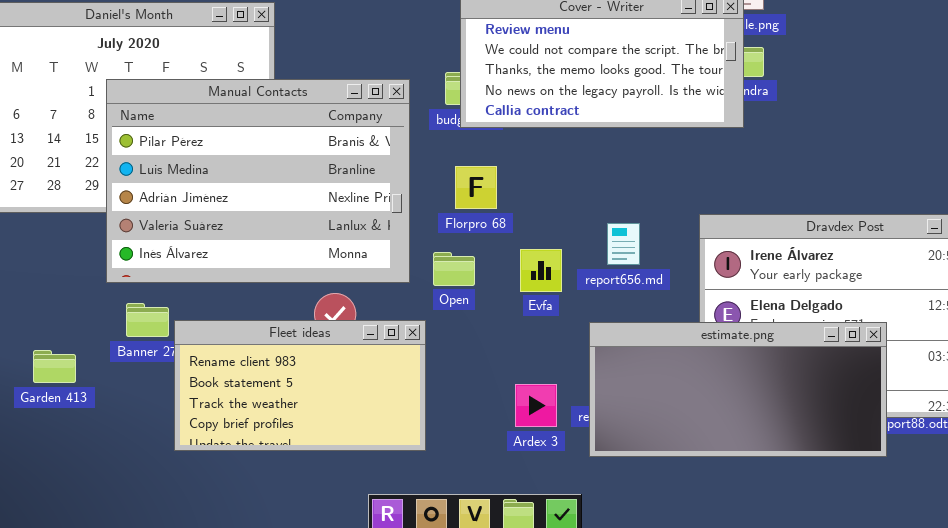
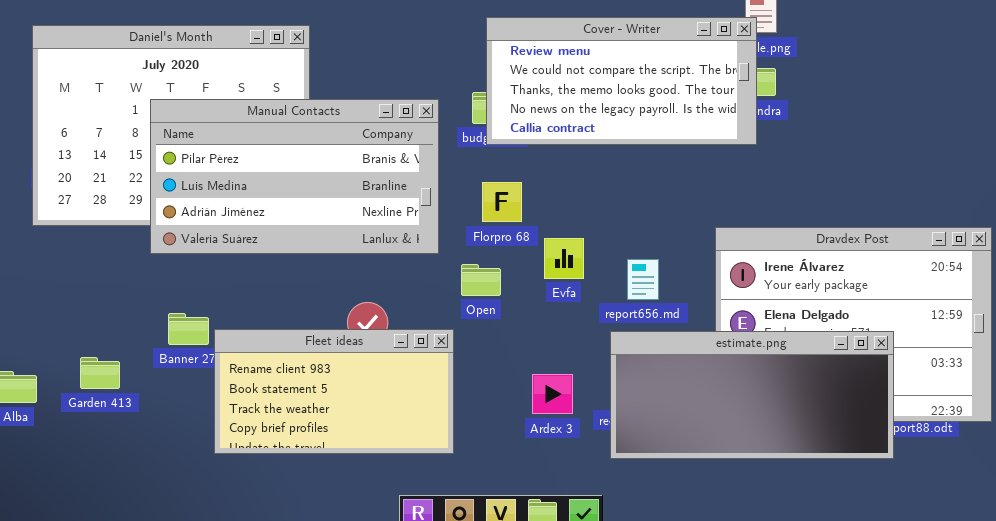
Manual Contacts: [106,79,410,283] -> [150,99,439,254], resized
report656.md: [607,223,640,265] -> [627,259,659,300], moved
Evfa: [520,249,562,292] -> [544,238,584,279], moved
Ardex 3: [515,384,557,427] -> [532,374,573,414], moved

